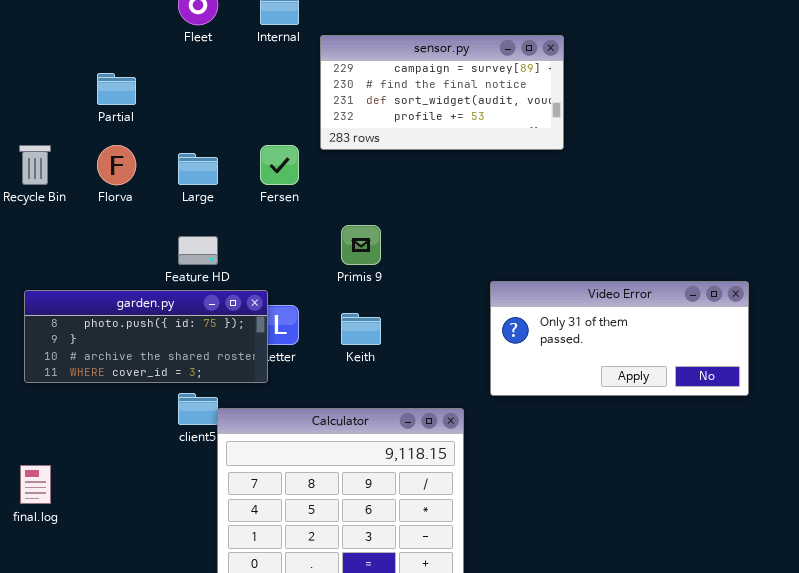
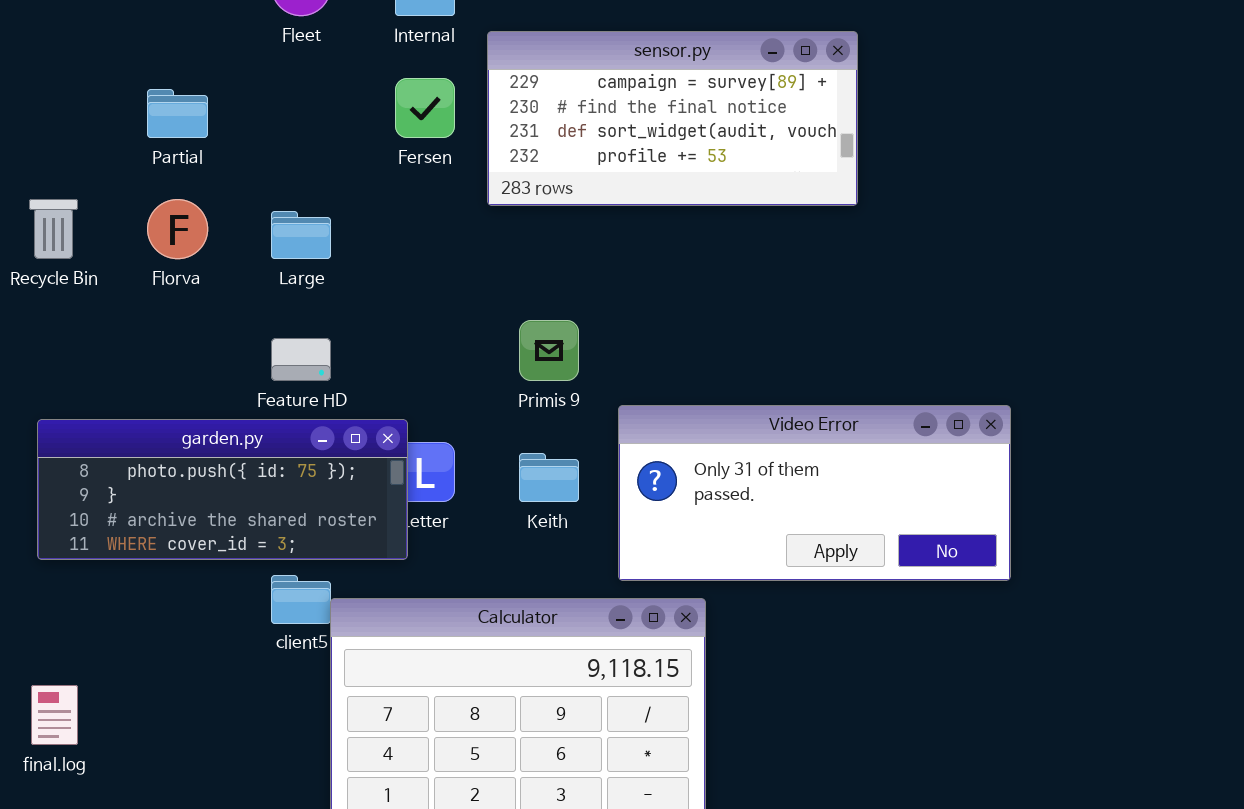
Fersen: [260,145,299,185] -> [395,78,455,138], moved
Video Error: [490,281,749,396] -> [618,405,1011,581], moved

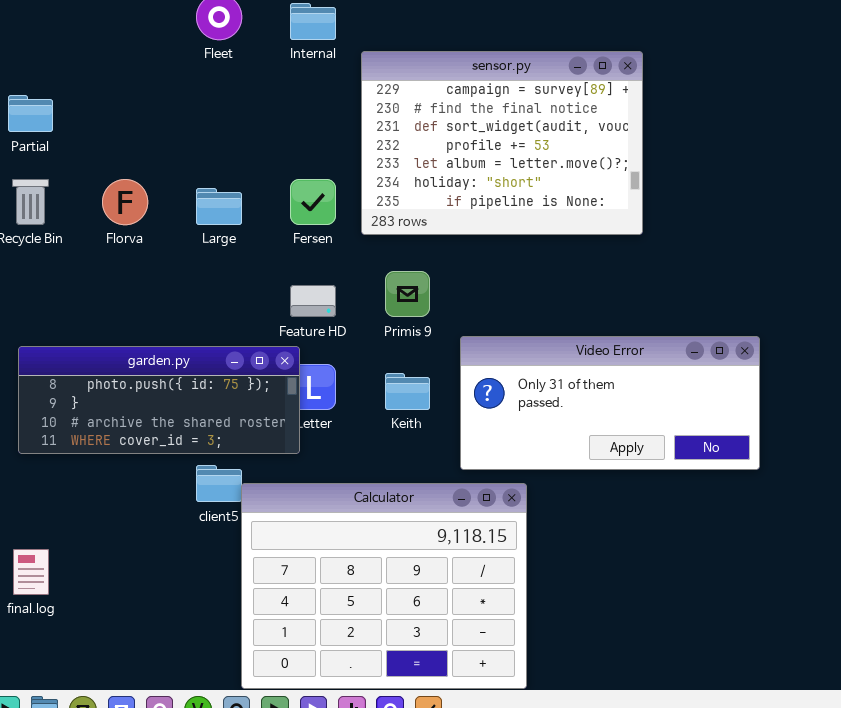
sensor.py: [487,31,858,206] -> [361,51,643,235], resized
Fersen: [395,78,455,138] -> [290,179,336,225], moved
Partial: [147,89,208,138] -> [8,95,53,132], moved
Feature HD: [271,338,331,381] -> [290,285,336,317], moved

